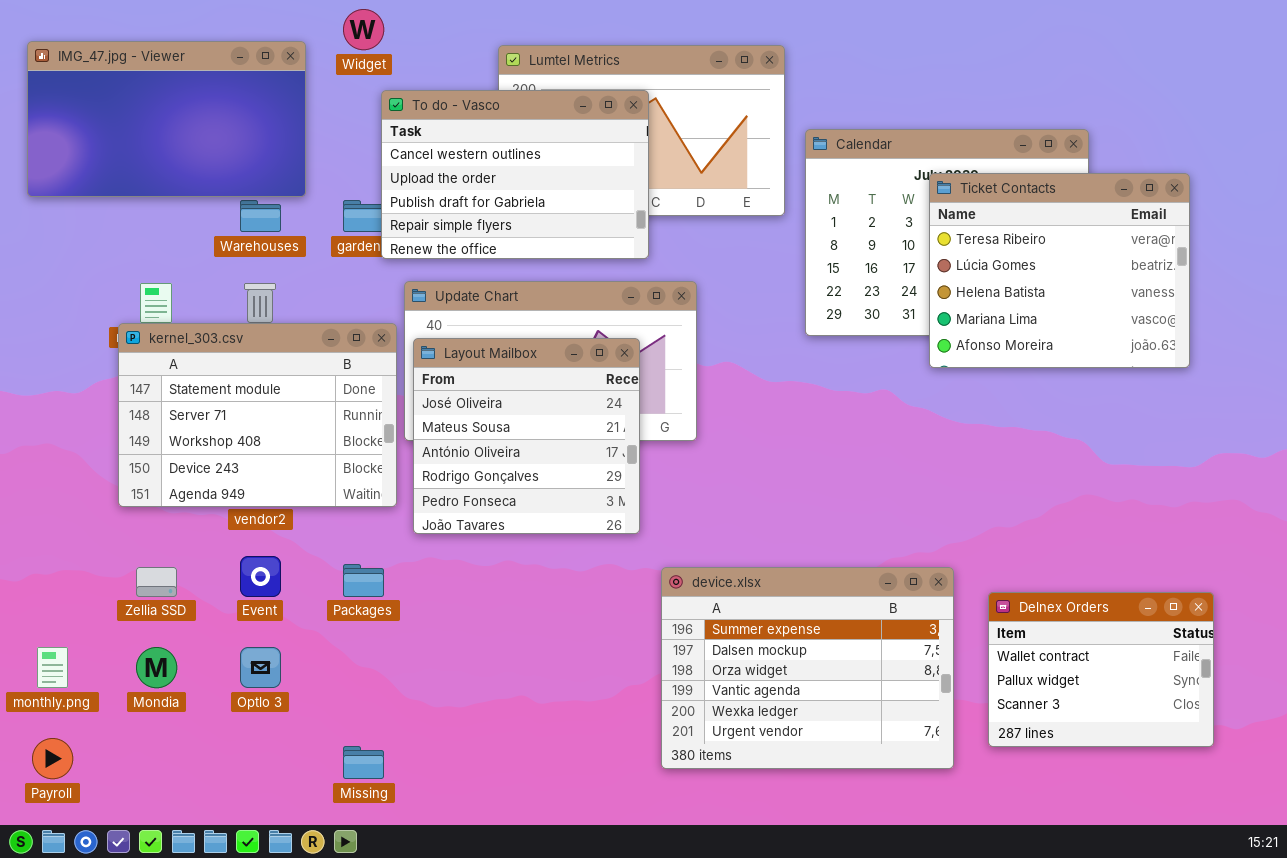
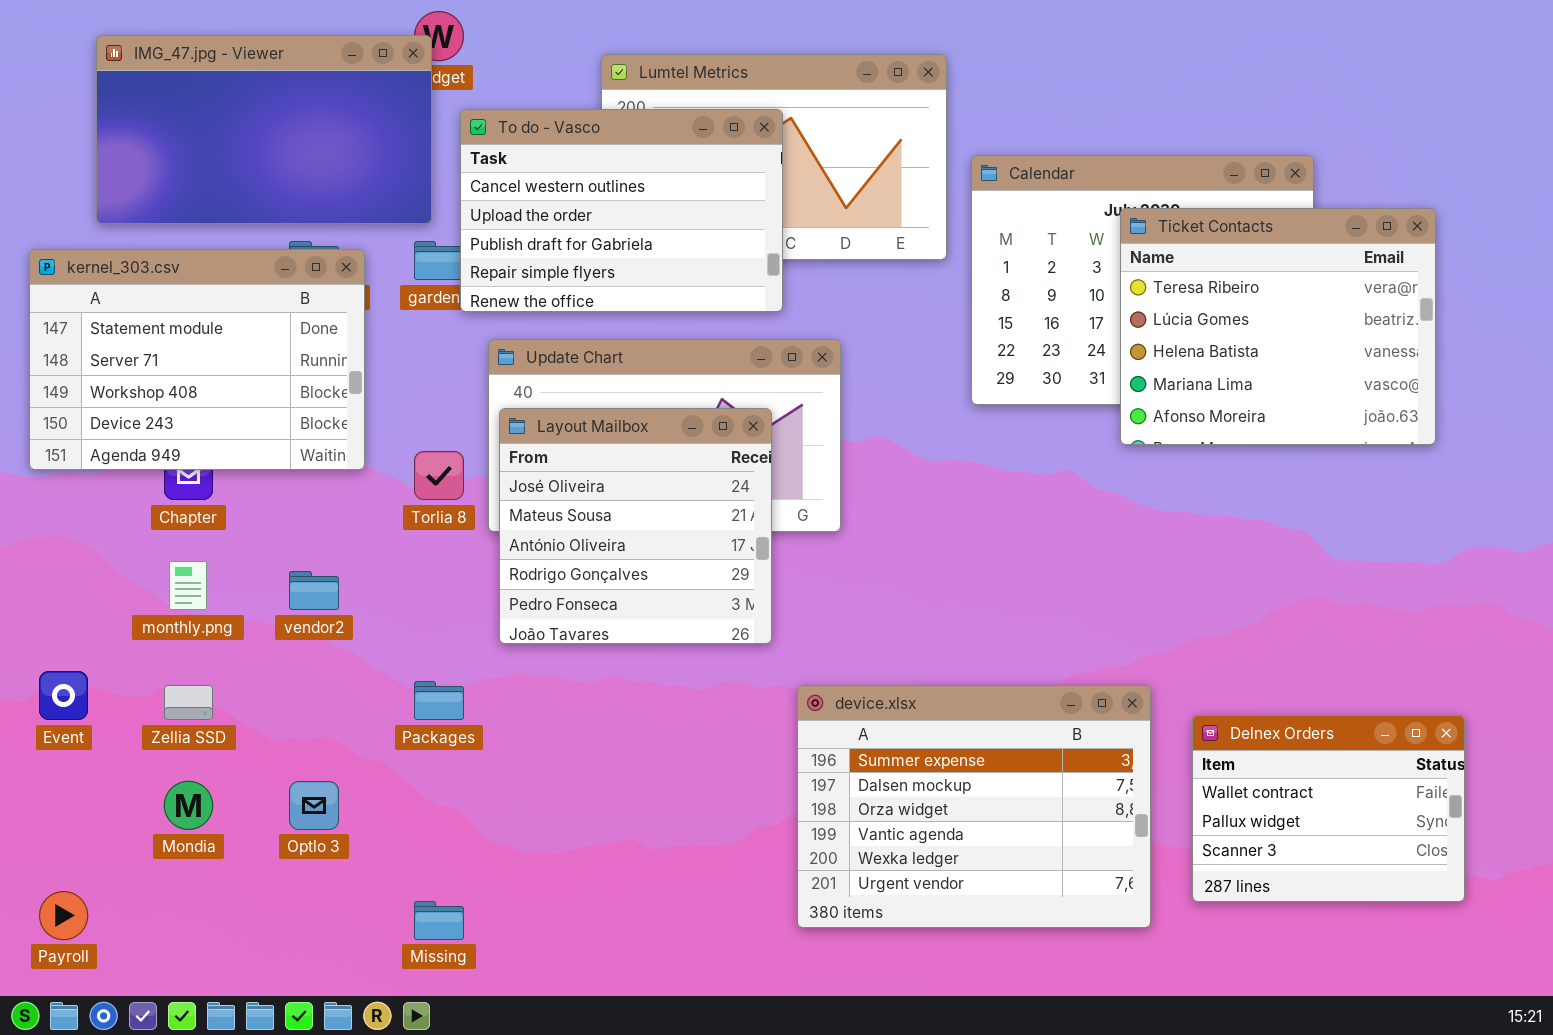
IMG_47.jpg - Viewer: [27,41,306,197] -> [96,35,432,224], moved
kernel_303.csv: [118,323,397,507] -> [29,249,365,470], moved
Event: [240,556,281,597] -> [39,671,88,720], moved
monthly.png: [37,647,68,688] -> [169,561,207,610], moved

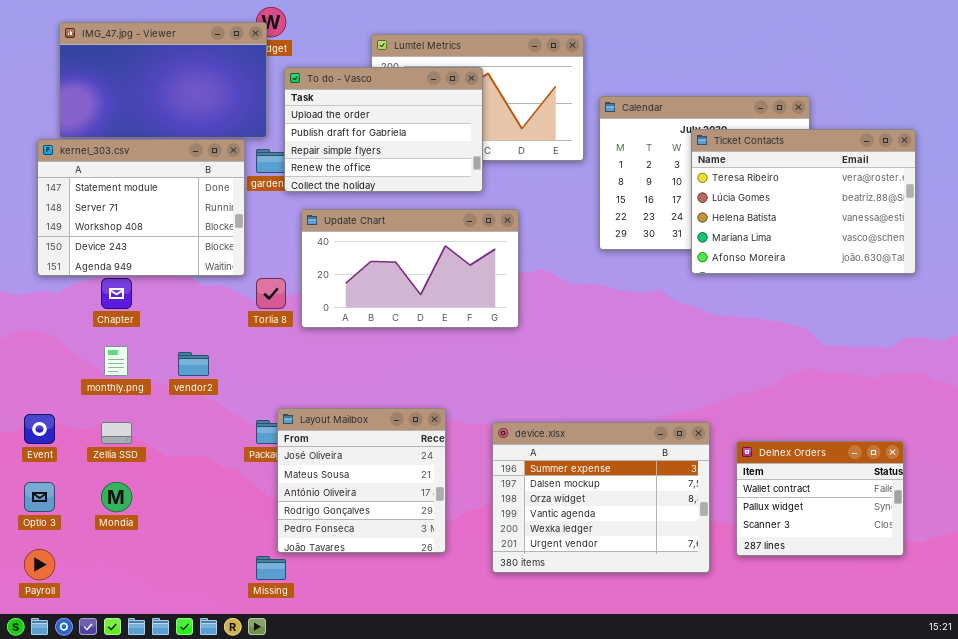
To do - Vasco: [460,109,783,312] -> [284,67,483,192], scrolled down 1 row
Ticket Contacts: [1120,208,1436,445] -> [691,129,916,274], resized
kernel_303.csv: [29,249,365,470] -> [37,139,245,276], moved
Layout Mailbox: [499,408,772,644] -> [277,408,446,553], moved
Optlo 3: [289,781,339,830] -> [24,482,55,512], moved

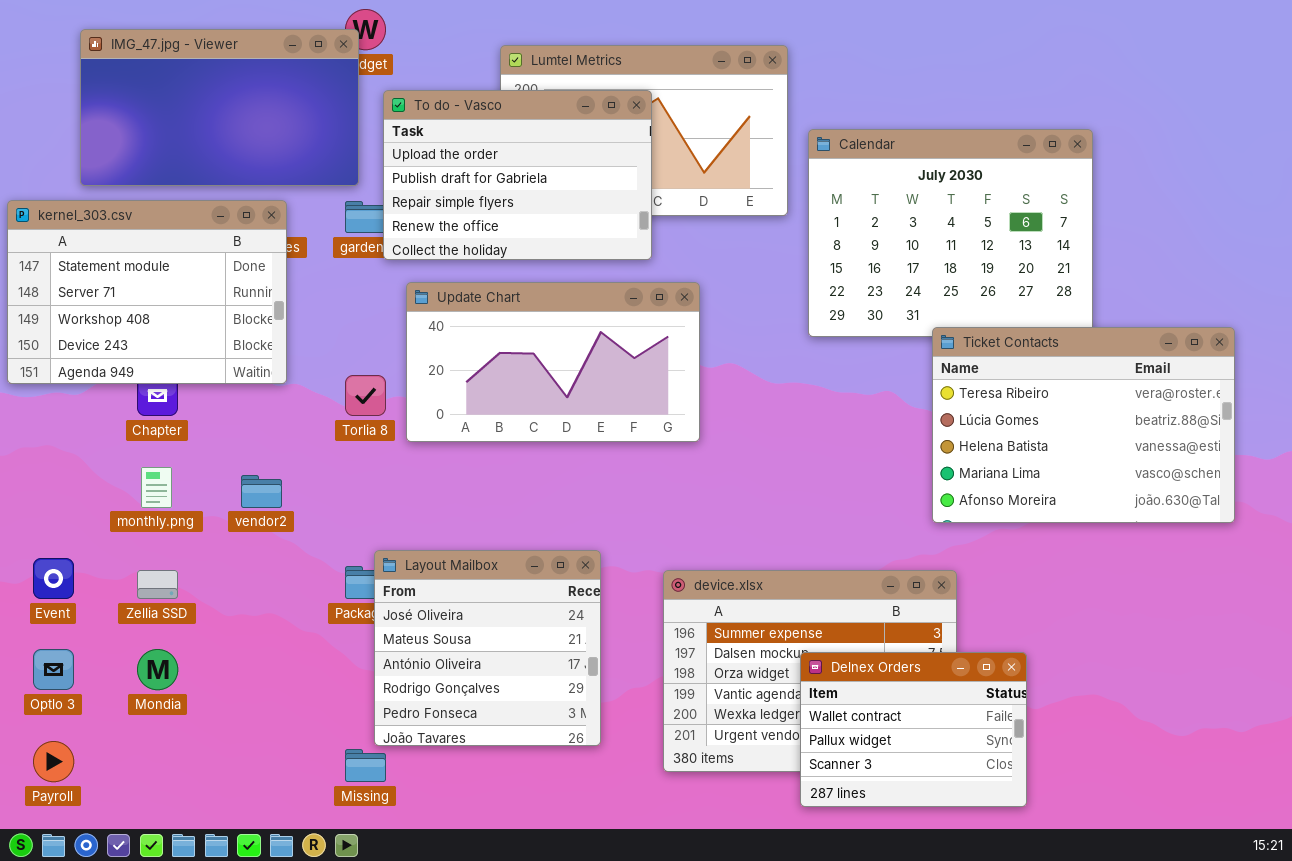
Ticket Contacts: [691,129,916,274] -> [932,327,1235,523], moved
kernel_303.csv: [37,139,245,276] -> [7,200,287,384], moved
Delnex Orders: [736,441,904,556] -> [800,652,1027,807], moved

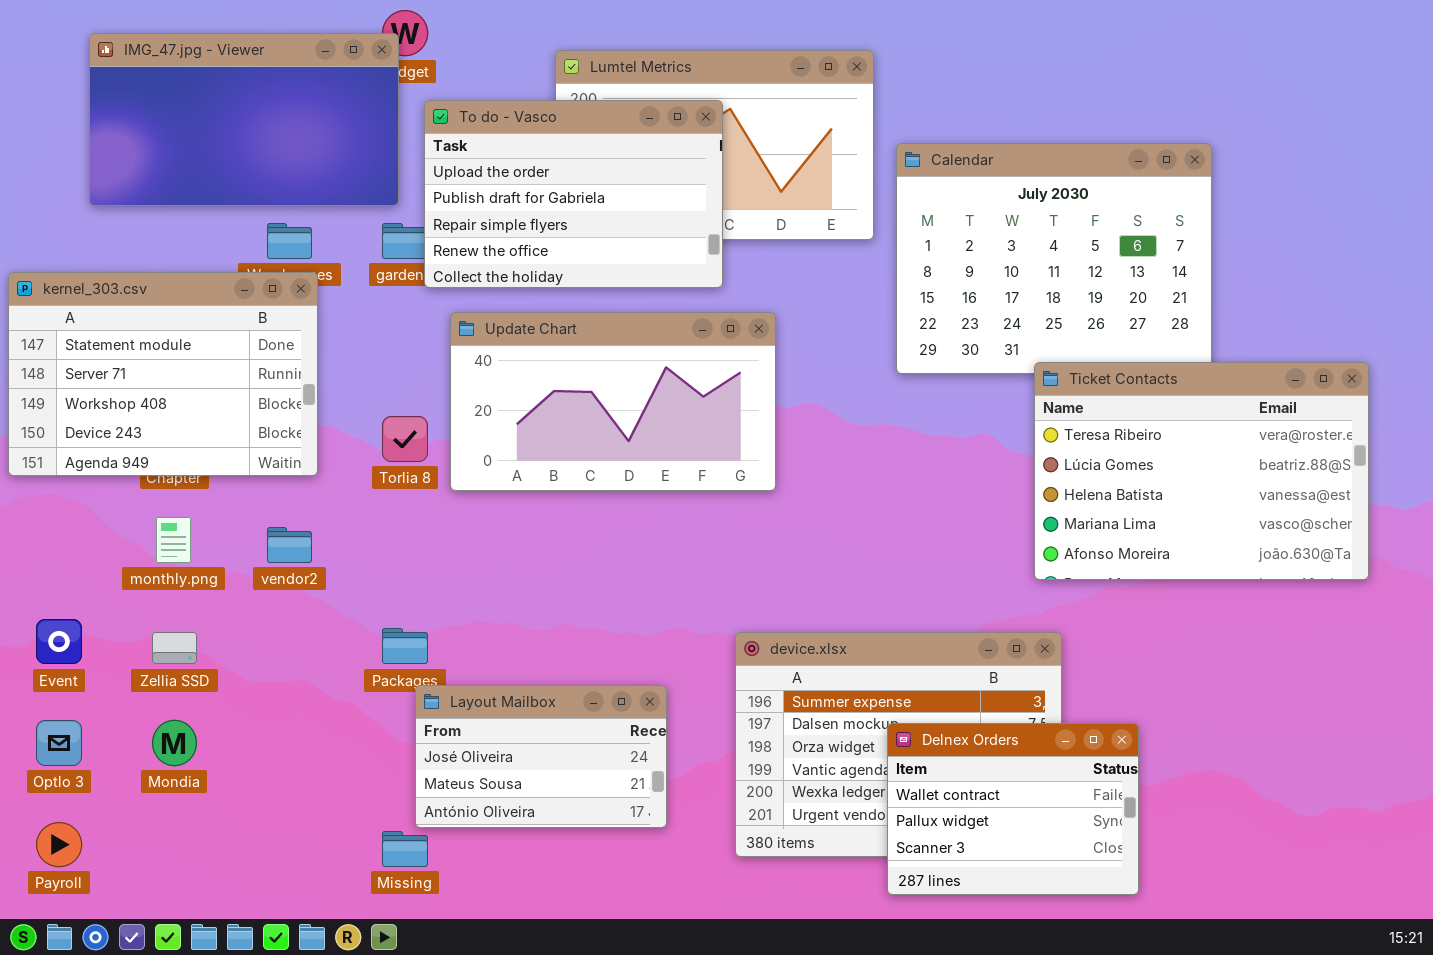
kernel_303.csv: [7,200,287,384] -> [8,272,318,476], moved
Layout Mailbox: [374,550,601,746] -> [415,685,667,828], resized

